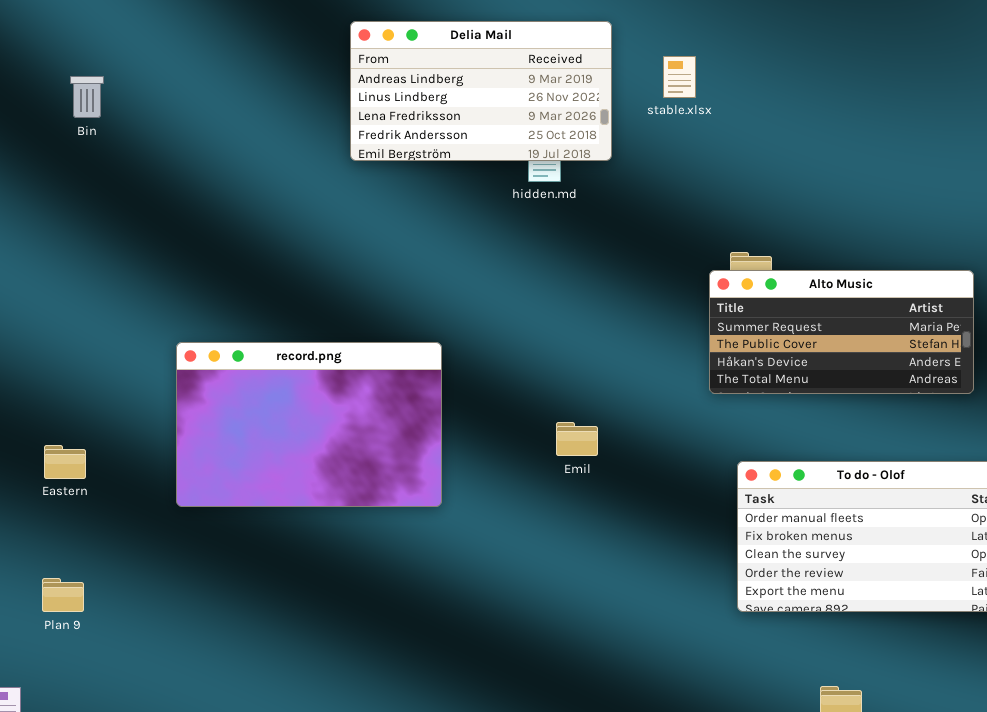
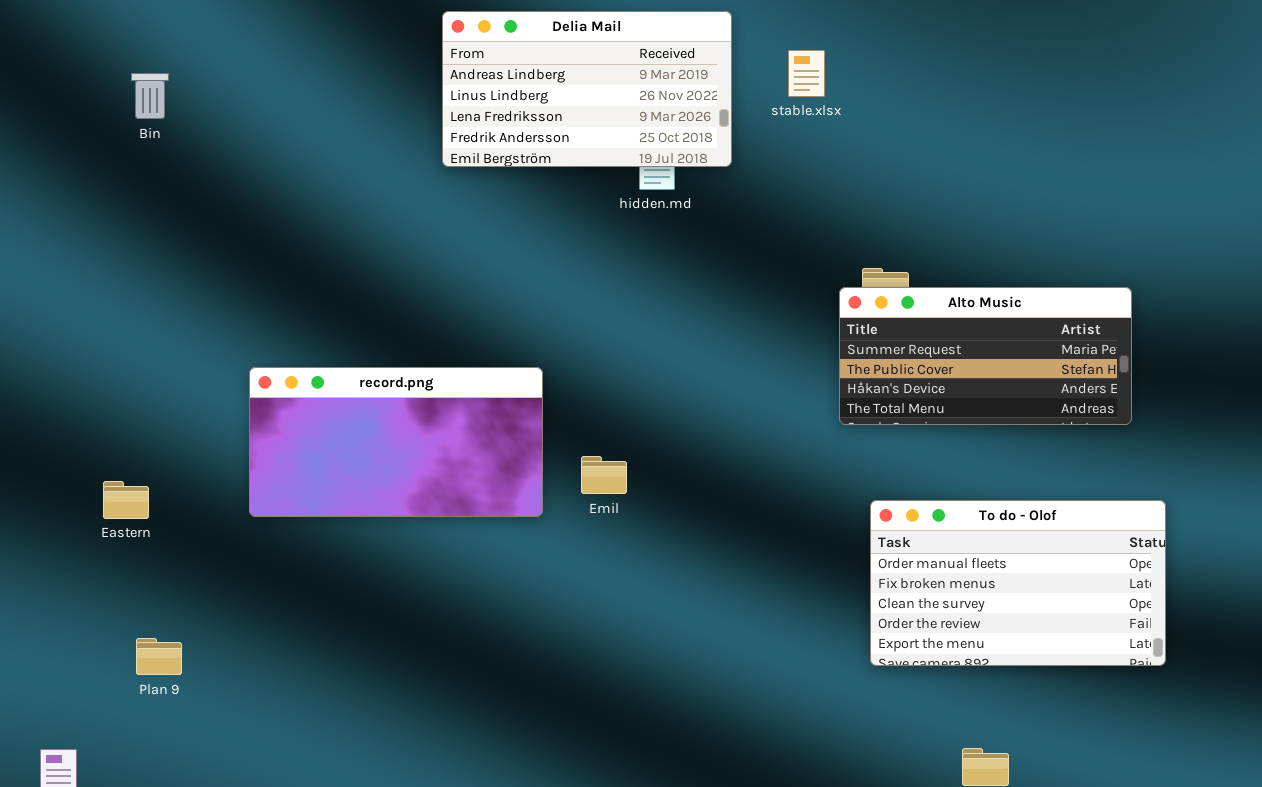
record.png: [176,342,442,507] -> [249,367,543,517], resized
Emil: [556,422,598,456] -> [581,456,627,494], moved
Plan 9: [42,578,84,612] -> [136,638,182,675], moved

